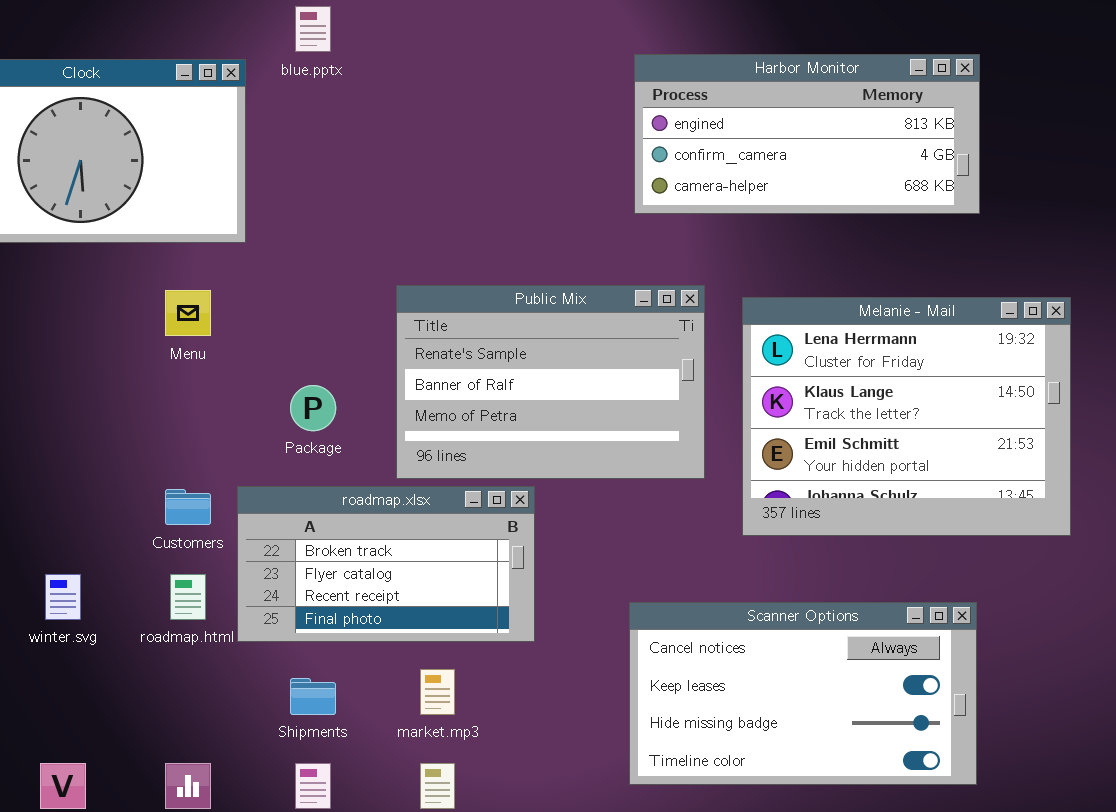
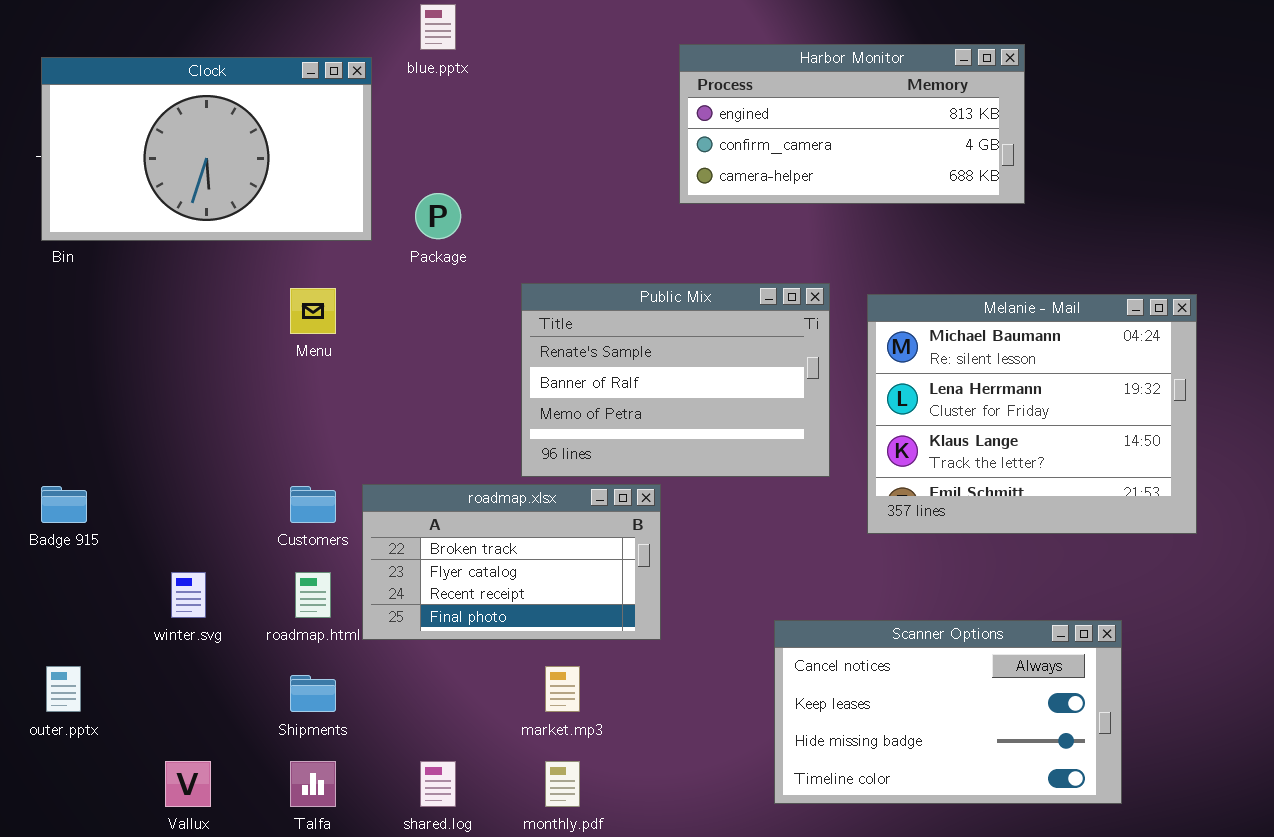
Harbor Monitor: [634,54,980,214] -> [679,44,1025,204], moved
Melanie - Mail: [742,297,1071,536] -> [867,294,1197,534], scrolled up 1 row
Package: [290,385,336,431] -> [415,193,461,239], moved
Scanner Options: [629,602,977,785] -> [774,620,1122,804], moved
Shipments: [290,678,336,715] -> [290,675,336,712], moved

